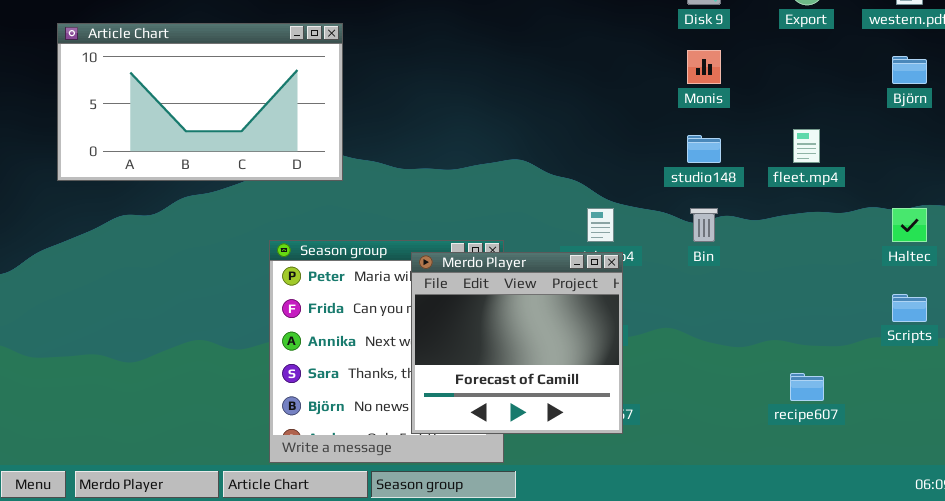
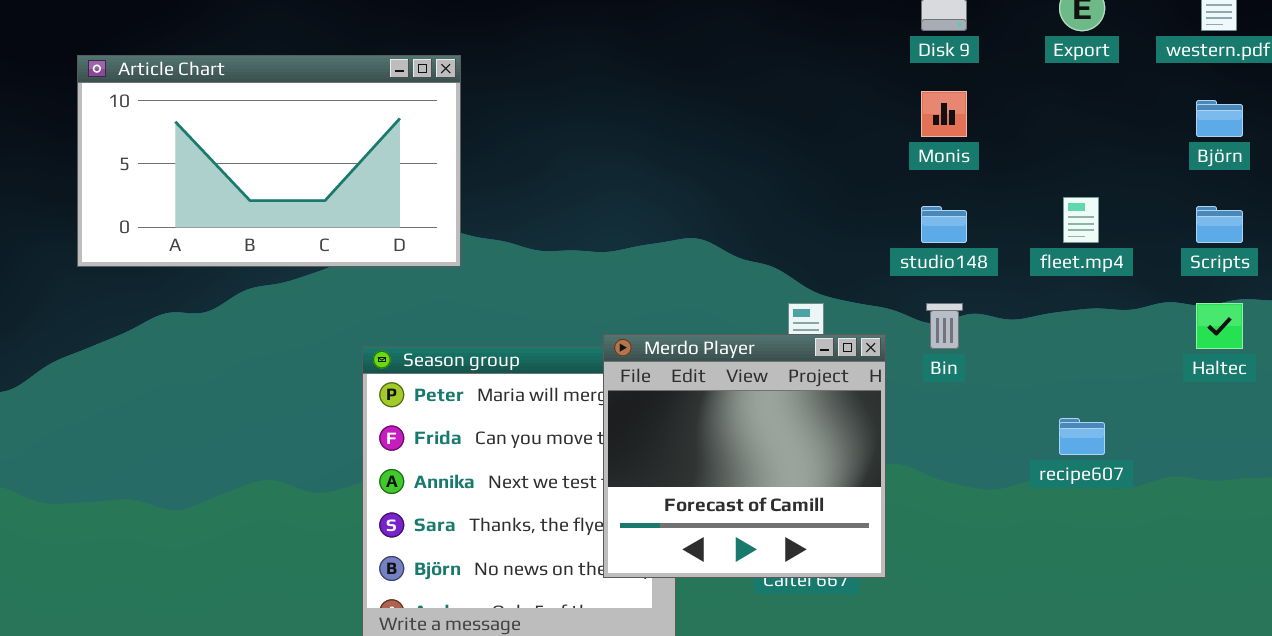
Merdo Player: [411,252,623,434] -> [603,334,886,578], moved
Scripts: [892,294,927,322] -> [1196,206,1243,243], moved
recipe607: [790,373,824,401] -> [1059,418,1105,455], moved

